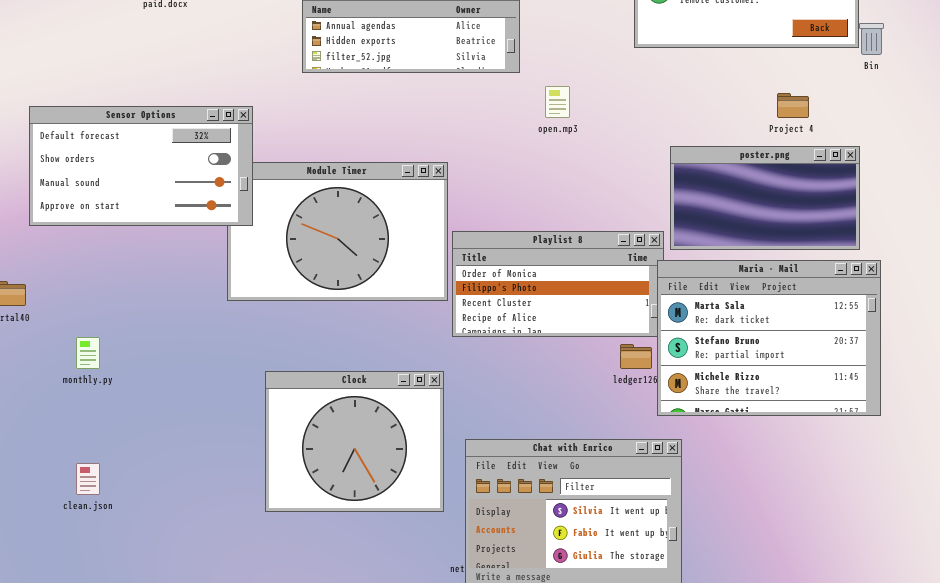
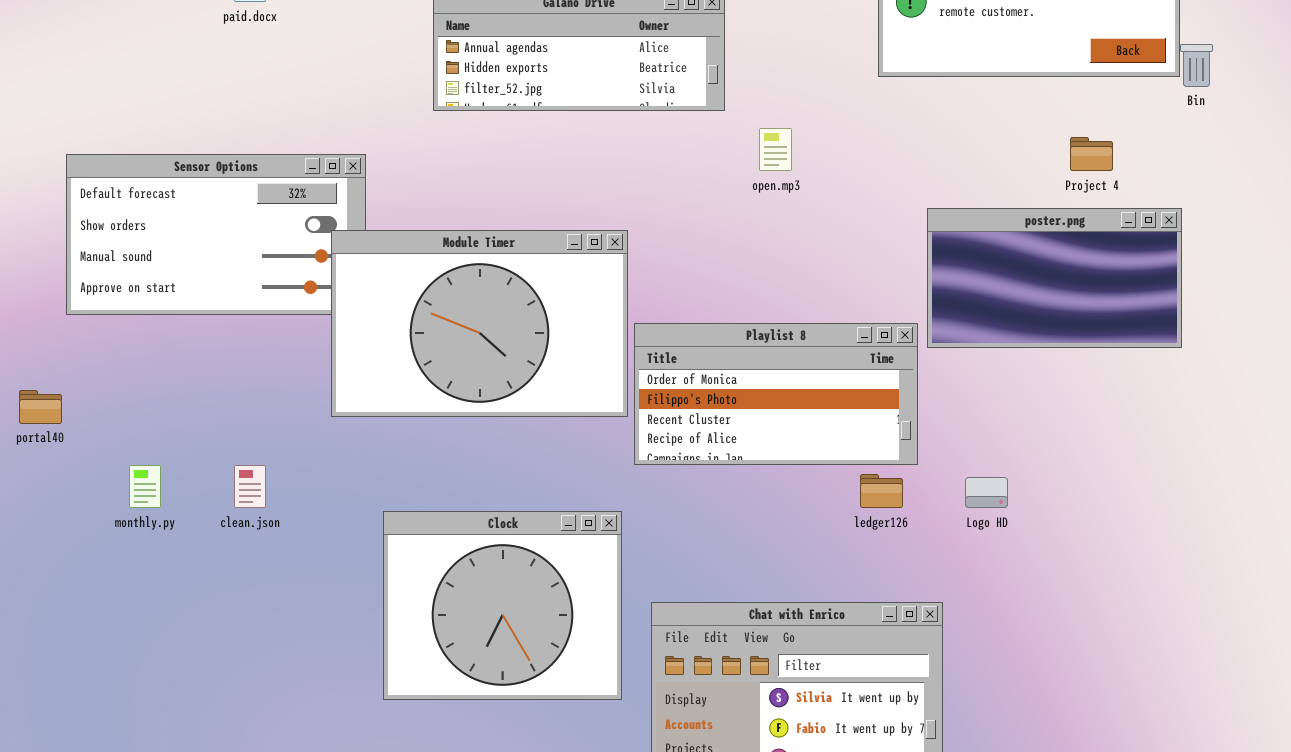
Module Timer: [227,162,448,301] -> [331,230,628,417], raised
Maria - Mail: [657,260,881,416] -> none, closed
clean.json: [76,463,100,495] -> [234,465,266,508], moved

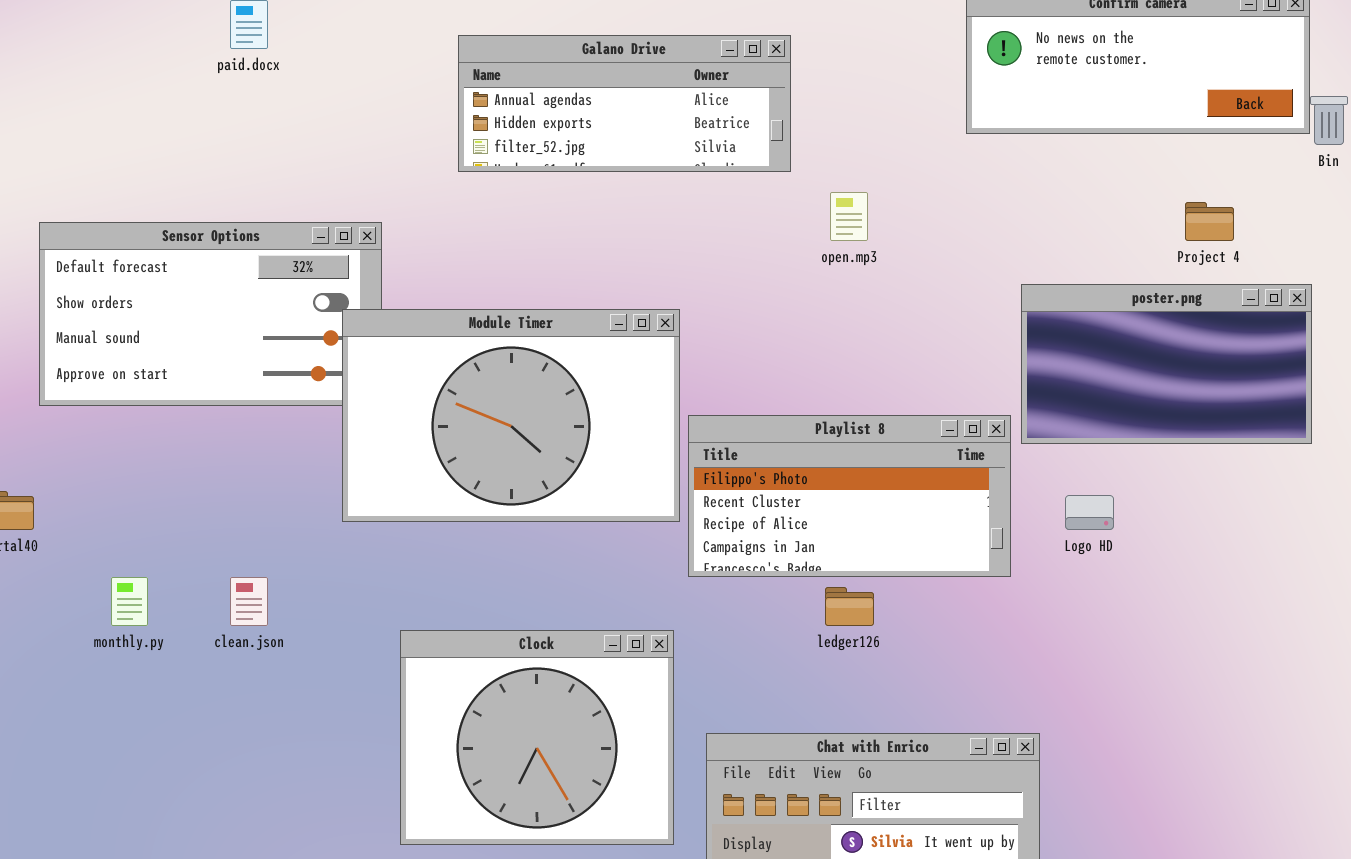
Playlist 8: [634,323,918,465] -> [688,415,1011,577], scrolled down 1 row
ledger126: [860,474,903,508] -> [825,587,874,626], moved
Logo HD: [965,477,1008,508] -> [1065,495,1114,530], moved

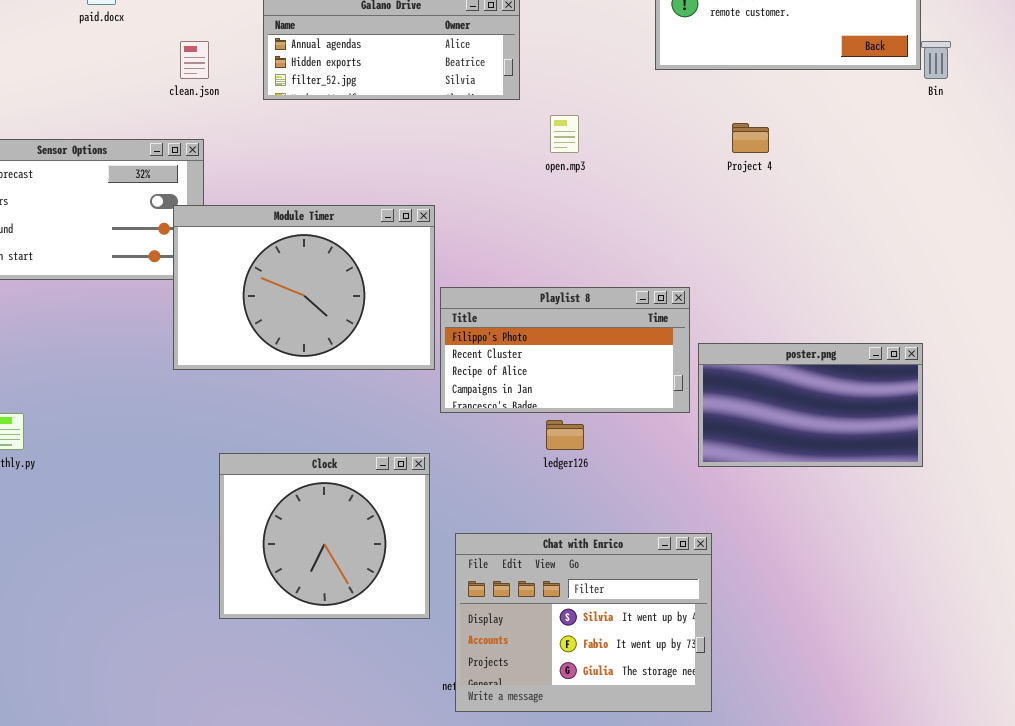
Project 4: [1185,202,1234,241] -> [732,123,769,153], moved
poster.png: [1021,284,1312,444] -> [698,343,923,467], moved
clean.json: [230,577,268,626] -> [180,41,209,79], moved

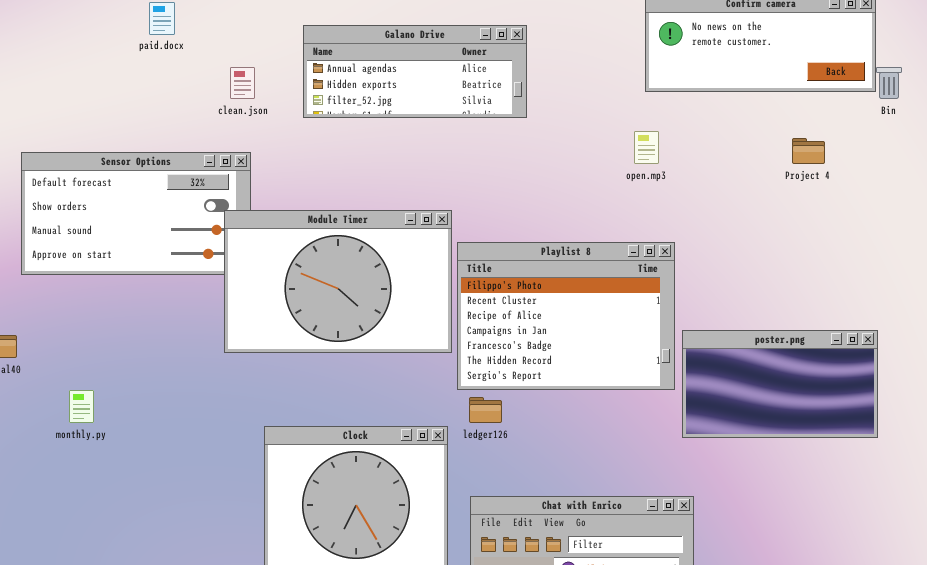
open.mp3: [550,115,579,153] -> [634,131,659,164], moved
Project 4: [732,123,769,153] -> [792,138,825,164], moved
Playlist 8: [440,287,690,413] -> [457,242,675,390], resized
ledger126: [546,420,584,450] -> [469,397,502,423], moved

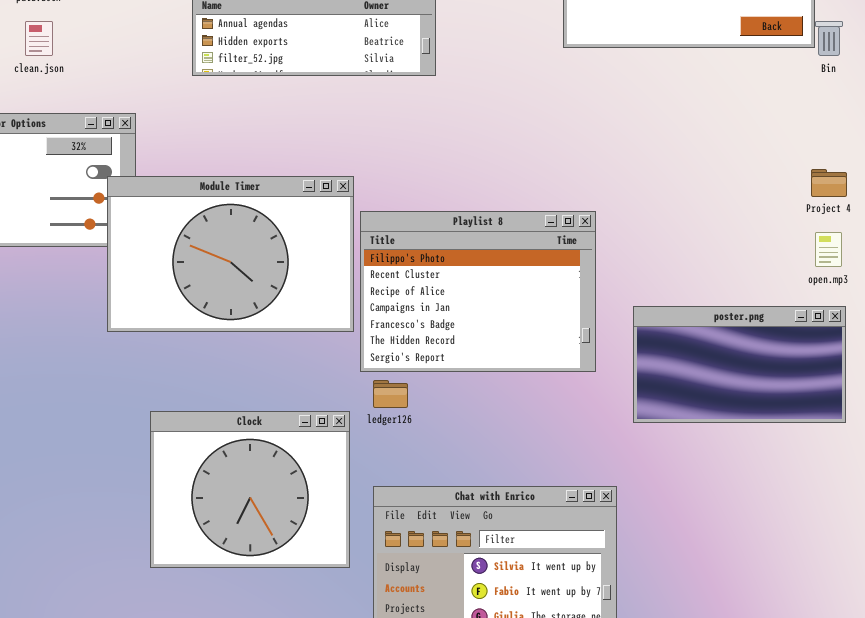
clean.json: [230,67,255,99] -> [25,21,53,56], moved
open.mp3: [634,131,659,164] -> [815,232,842,267], moved
Project 4: [792,138,825,164] -> [811,169,847,197], moved
poster.png: [682,330,878,438] -> [633,306,846,423], moved

